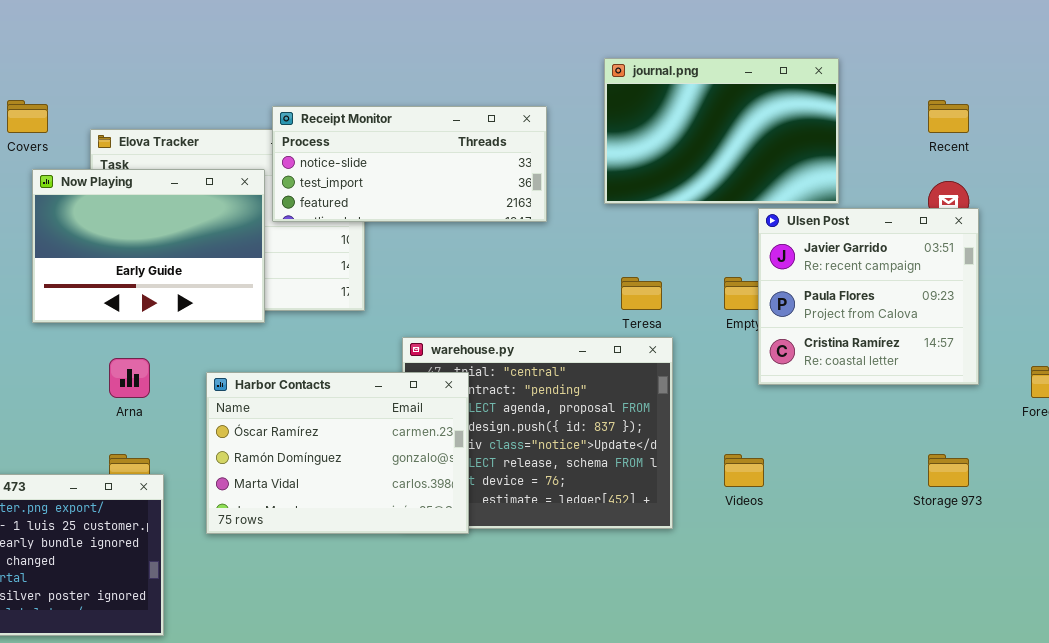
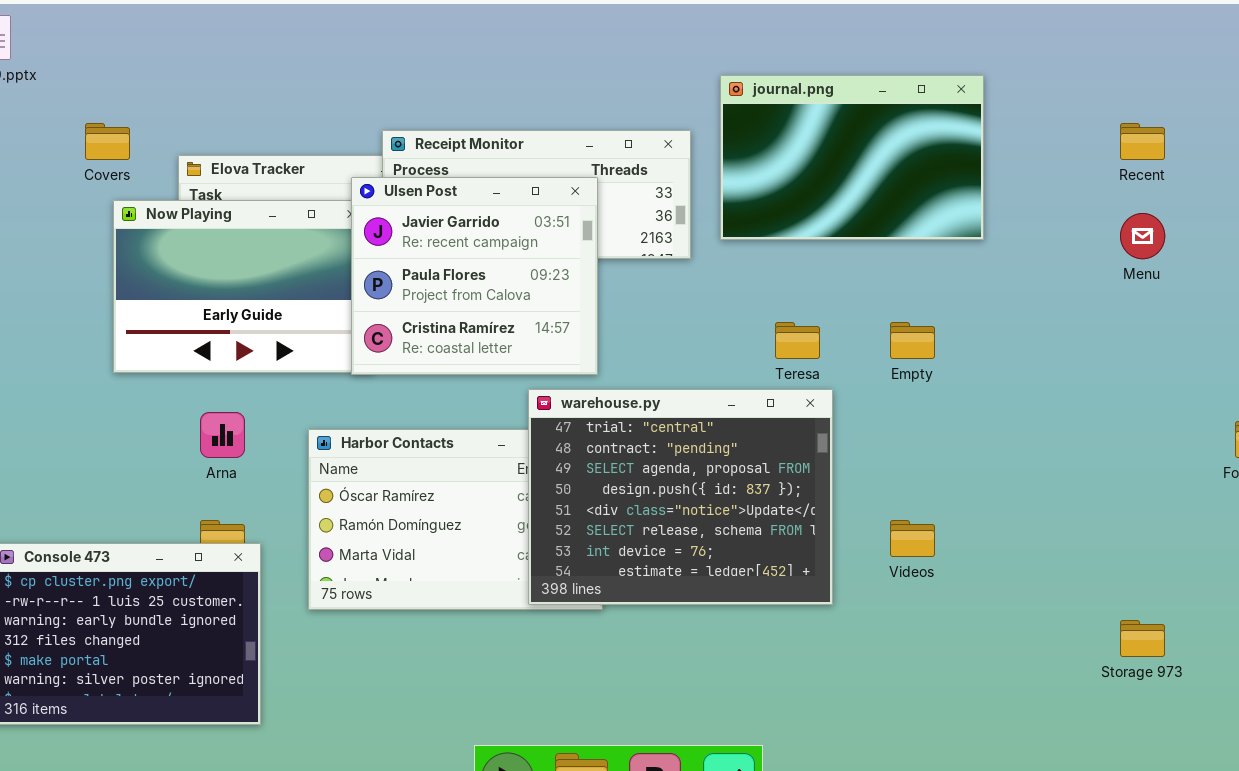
journal.png: [604,58,839,204] -> [720,75,984,240], moved
Ulsen Post: [758,208,979,385] -> [351,177,598,375], moved
warehouse.py: [402,337,673,529] -> [528,389,833,605], raised
Storage 973: [928,454,969,487] -> [1120,620,1165,657], moved

